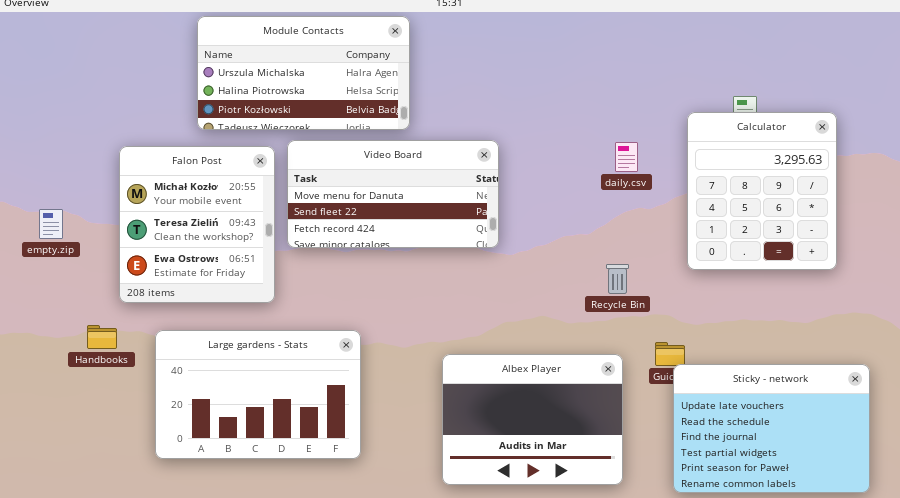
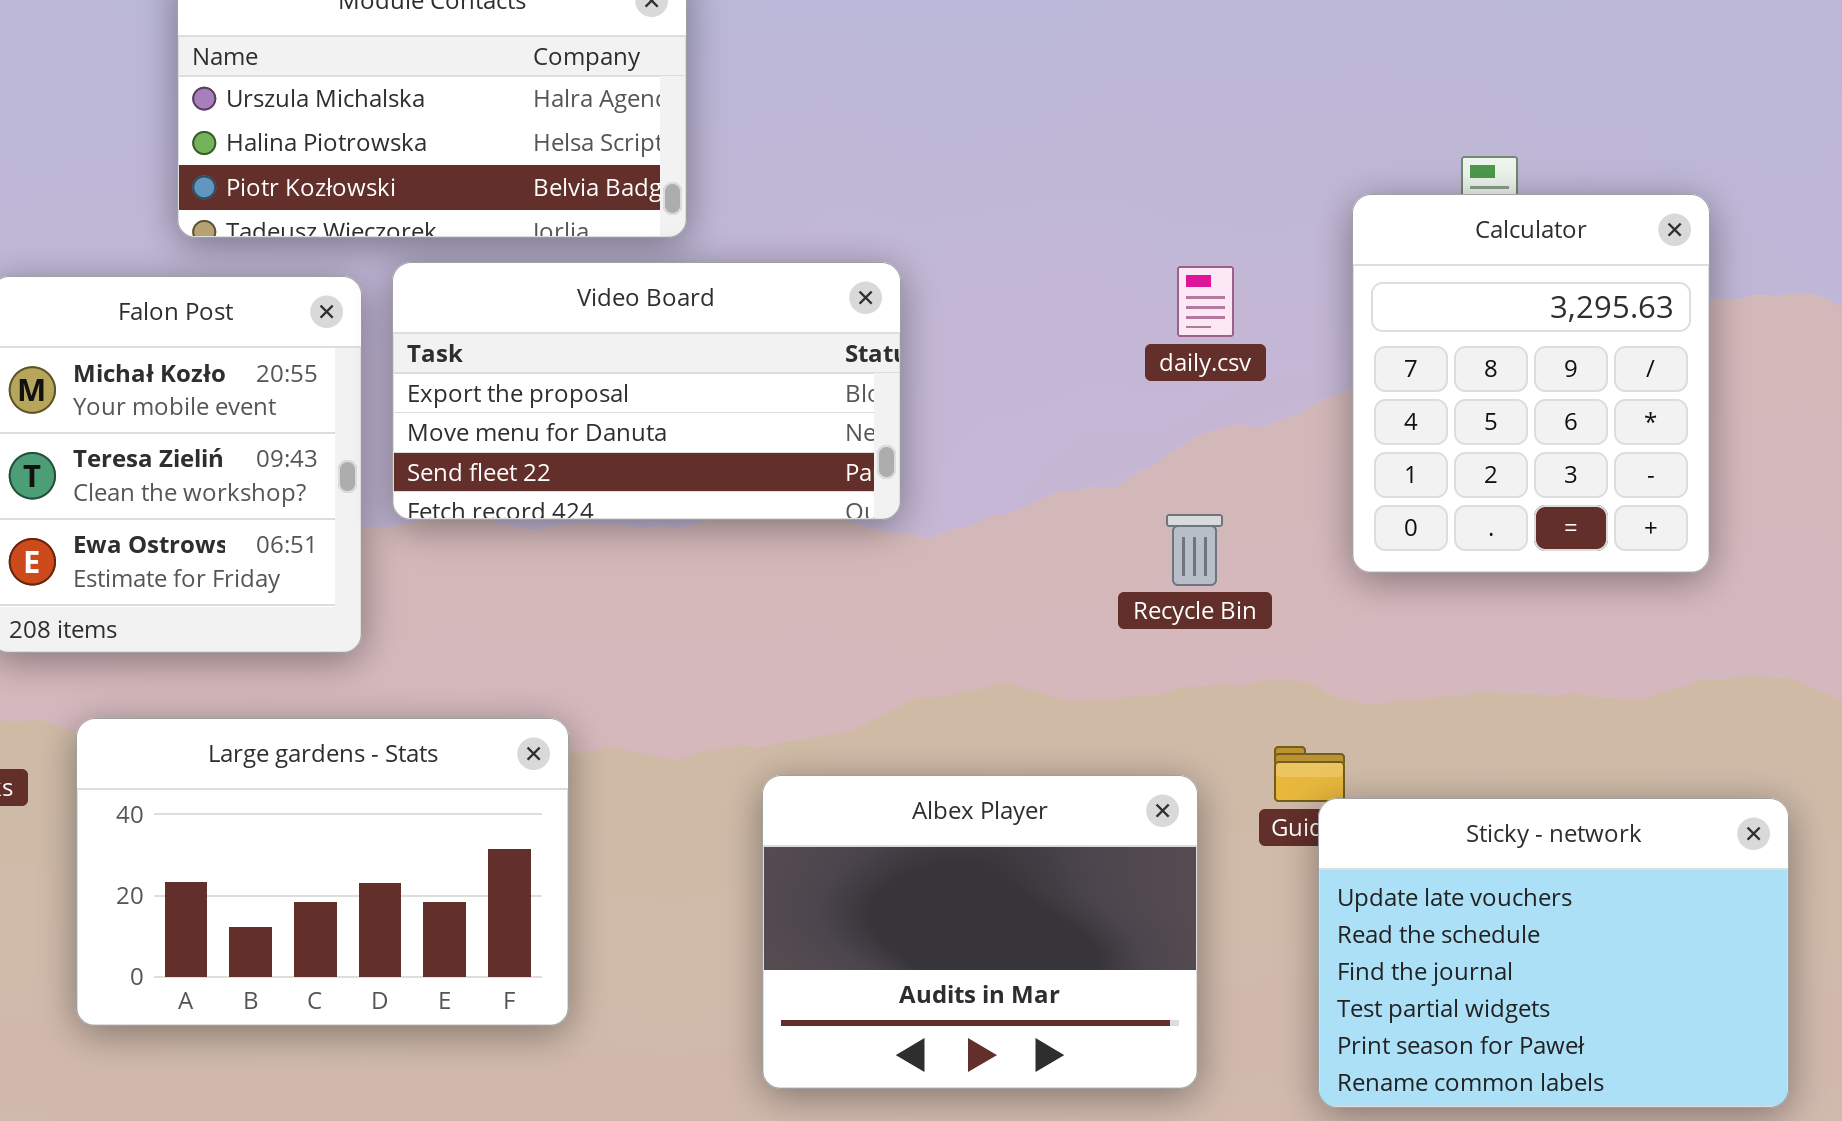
Video Board: [287,140,499,248] -> [392,262,901,520], scrolled up 1 row
Recycle Bin: [606,264,629,294] -> [1166,514,1223,586], moved

